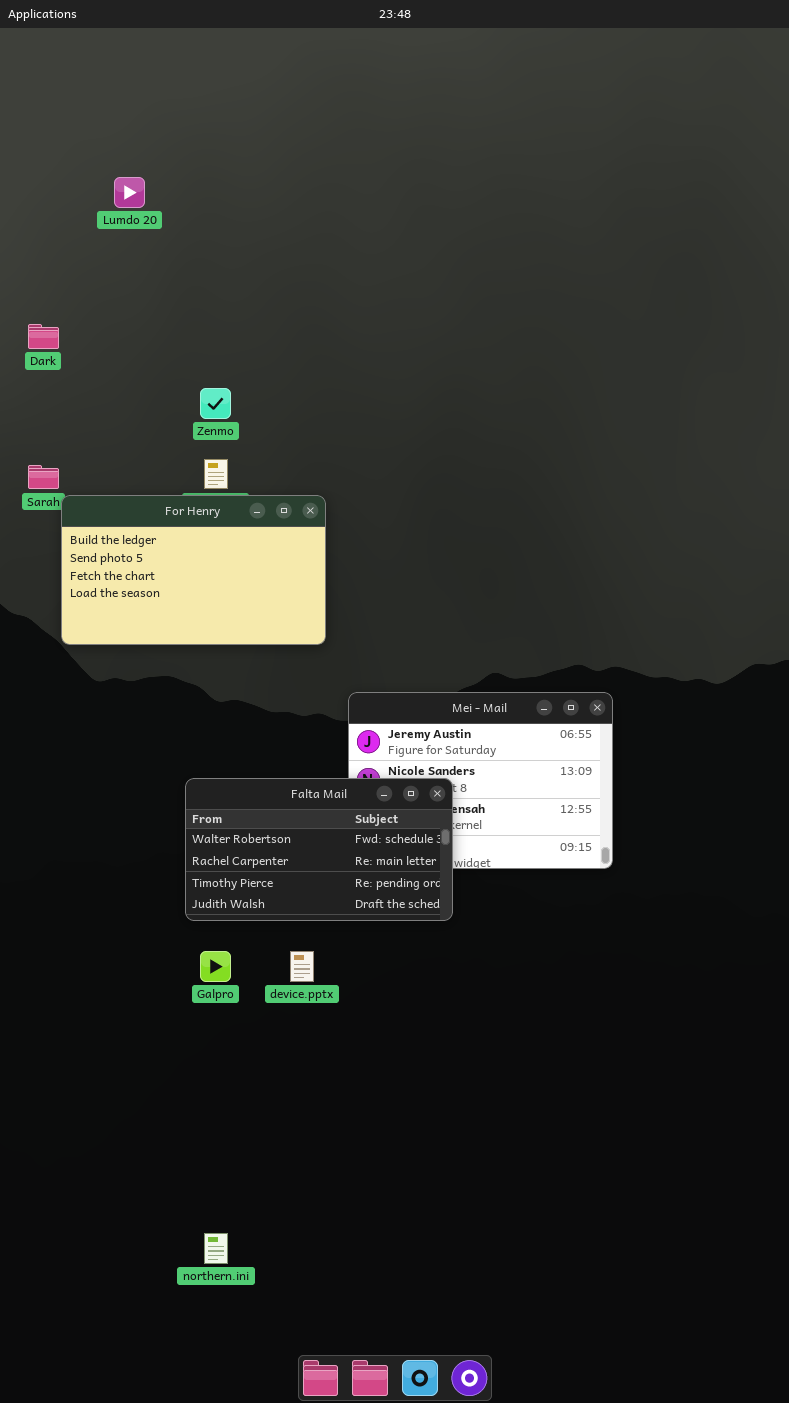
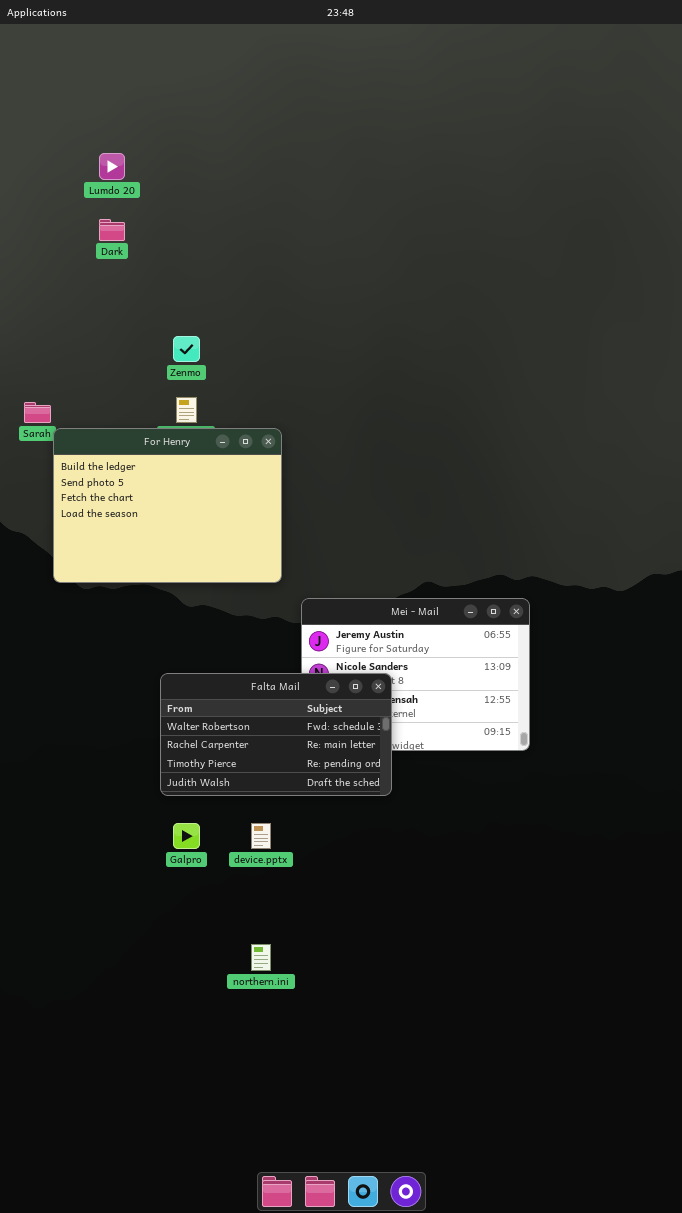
Dark: [28,324,59,349] -> [99,219,125,241], moved
For Henry: [61,495,326,645] -> [53,428,282,583], resized
northern.ini: [204,1233,228,1264] -> [251,944,271,971], moved

